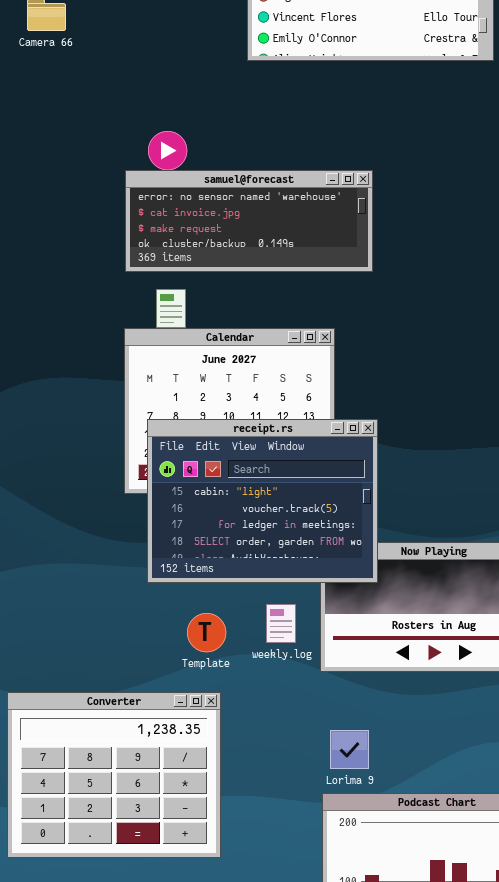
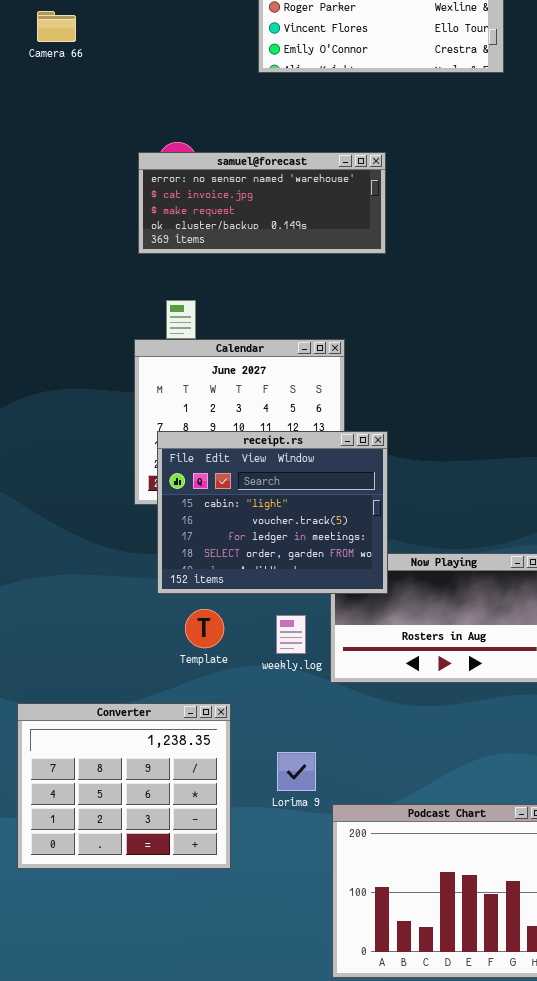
samuel@forecast: [125,170,373,272] -> [138,152,386,254], moved
Template: [187,613,226,652] -> [185,609,224,648], moved
Lorima 9: [330,730,369,769] -> [277,752,316,791], moved

